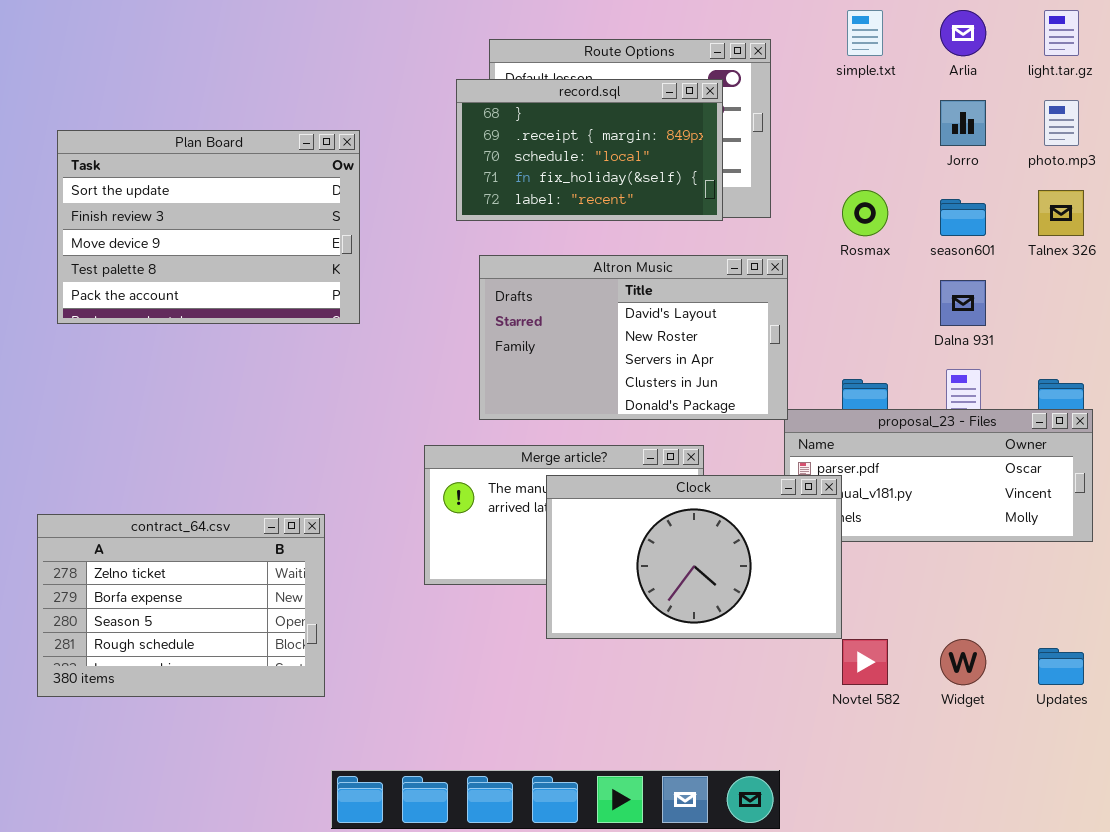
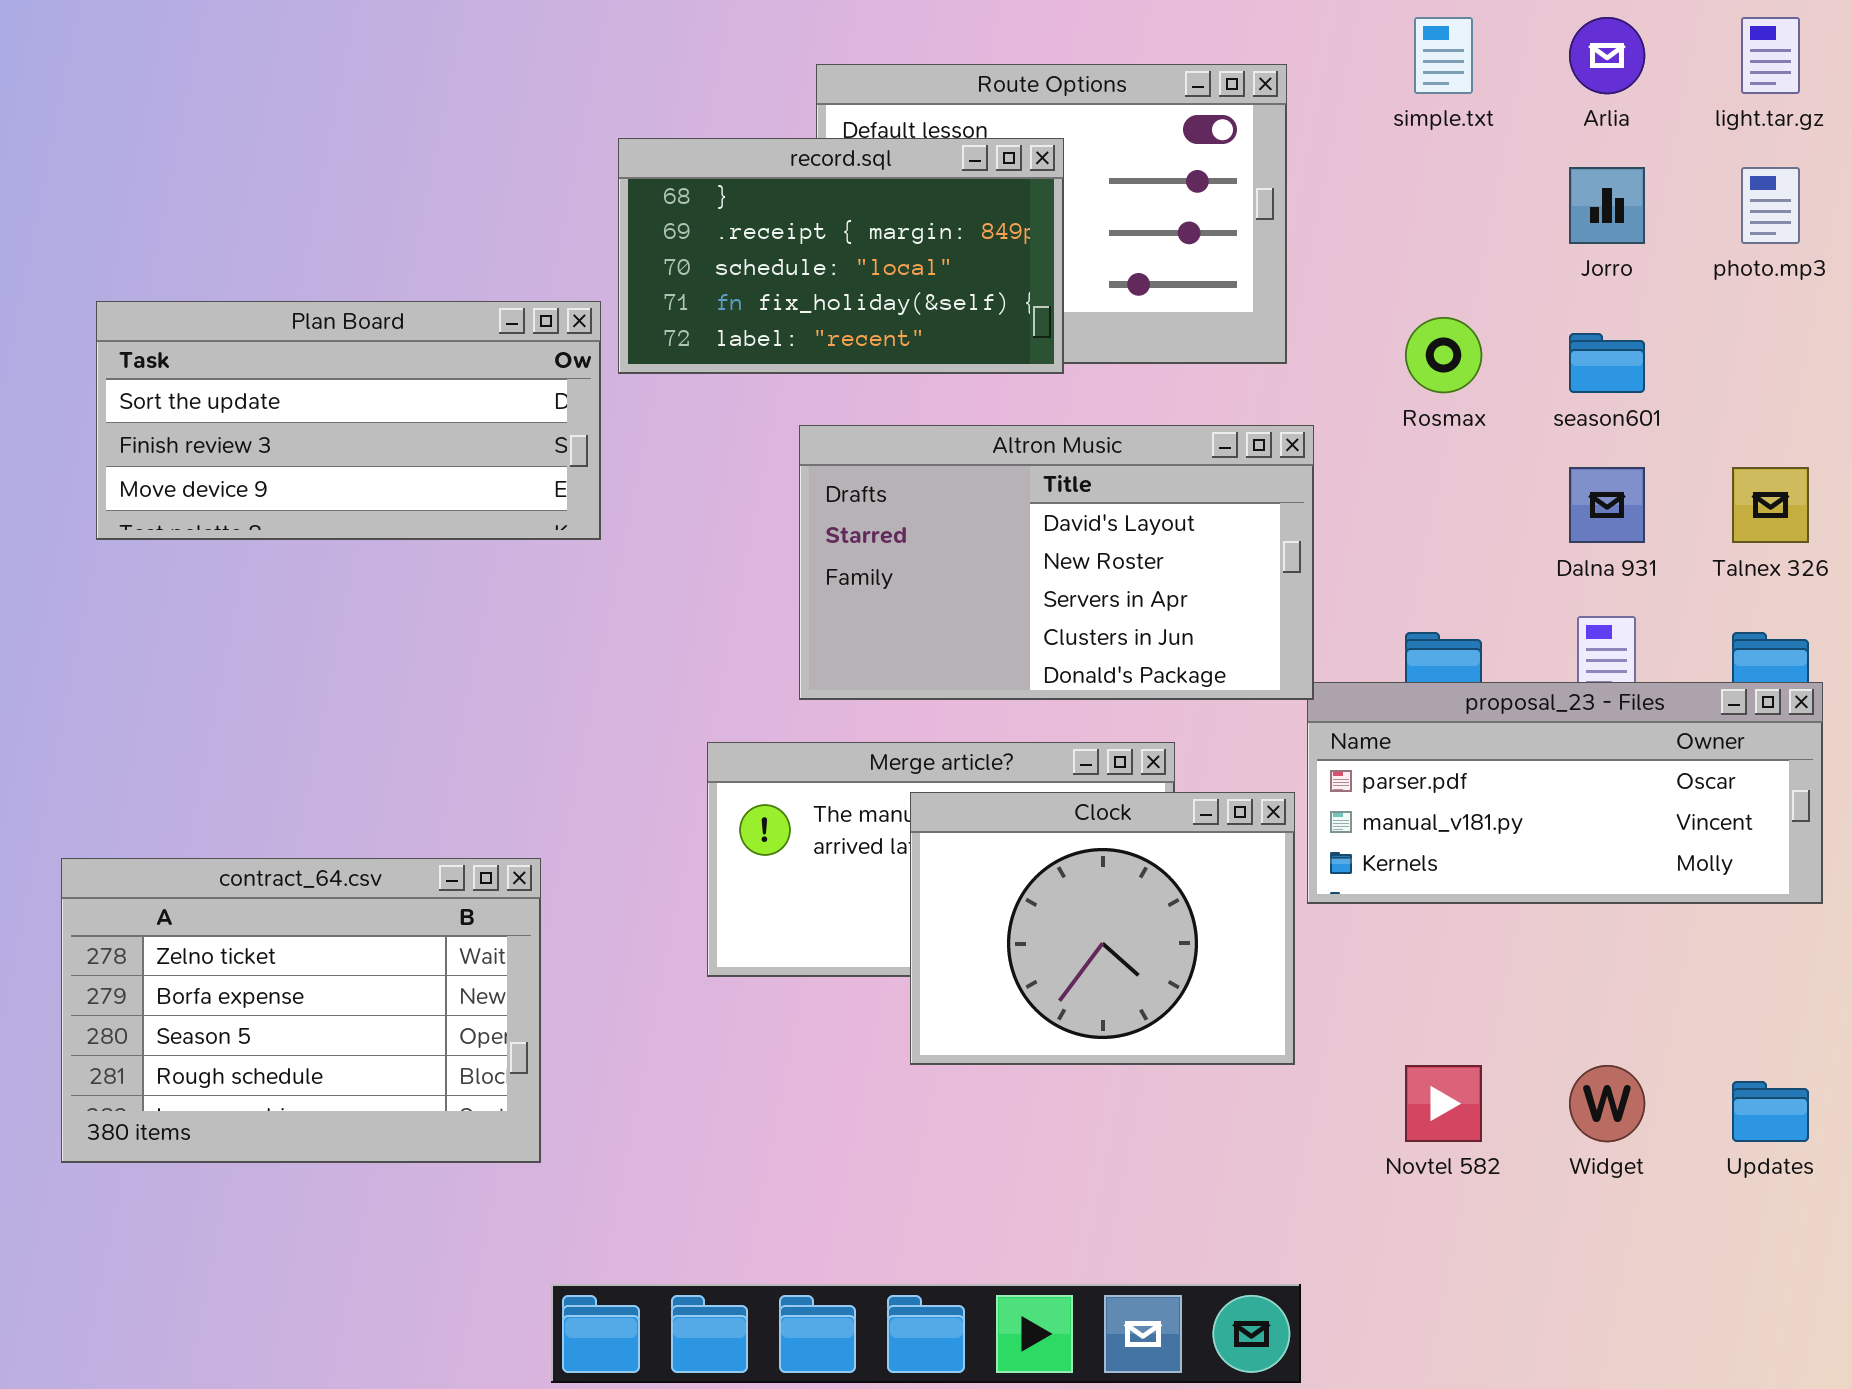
record.sql: [456,79,723,221] -> [618,138,1064,374], moved
Plan Board: [57,130,360,324] -> [96,301,601,540], resized
Talnex 326: [1038,190,1084,236] -> [1732,467,1809,543], moved
Clock: [546,475,842,639] -> [910,792,1295,1065], resized

